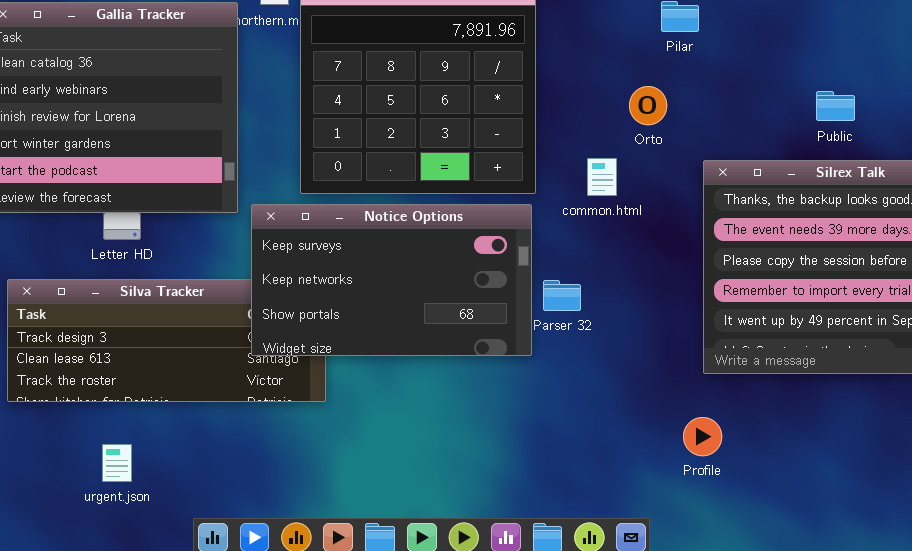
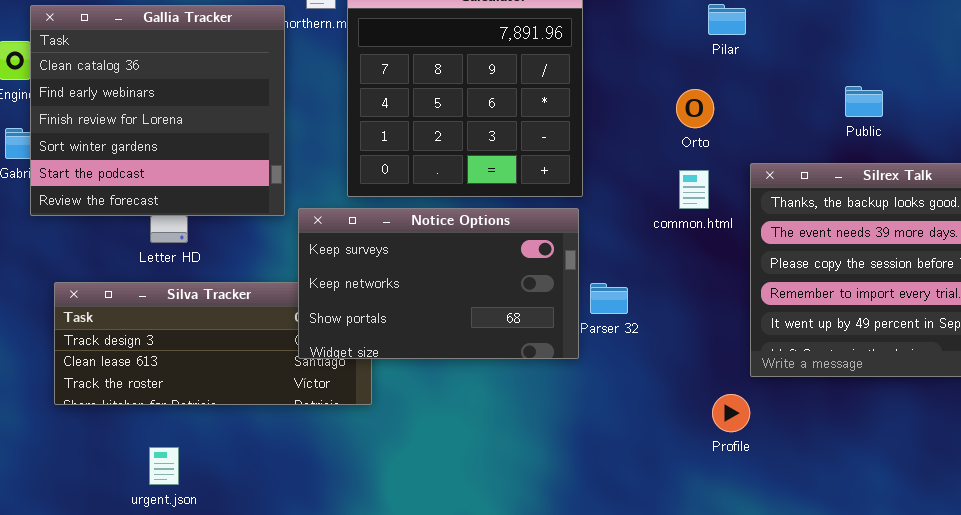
Public: [816,91,855,121] -> [845,86,883,117], moved
common.html: [587,158,617,196] -> [679,170,709,209], moved
Profile: [683,417,722,456] -> [712,394,750,432], moved

